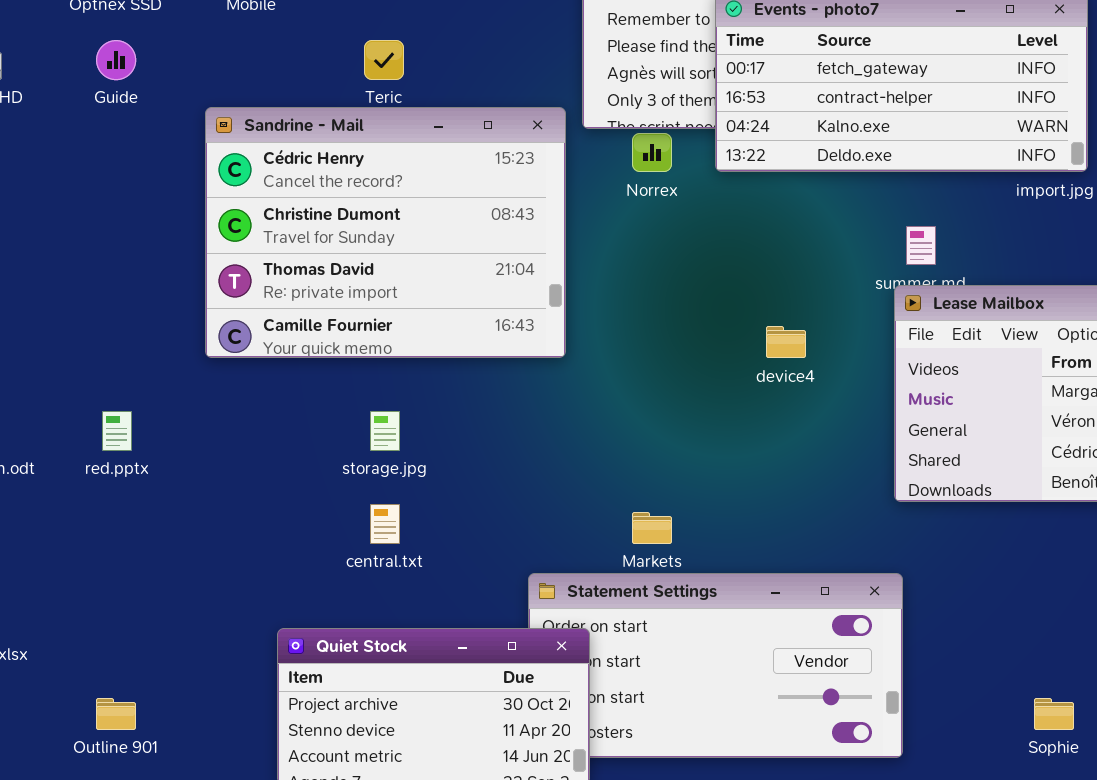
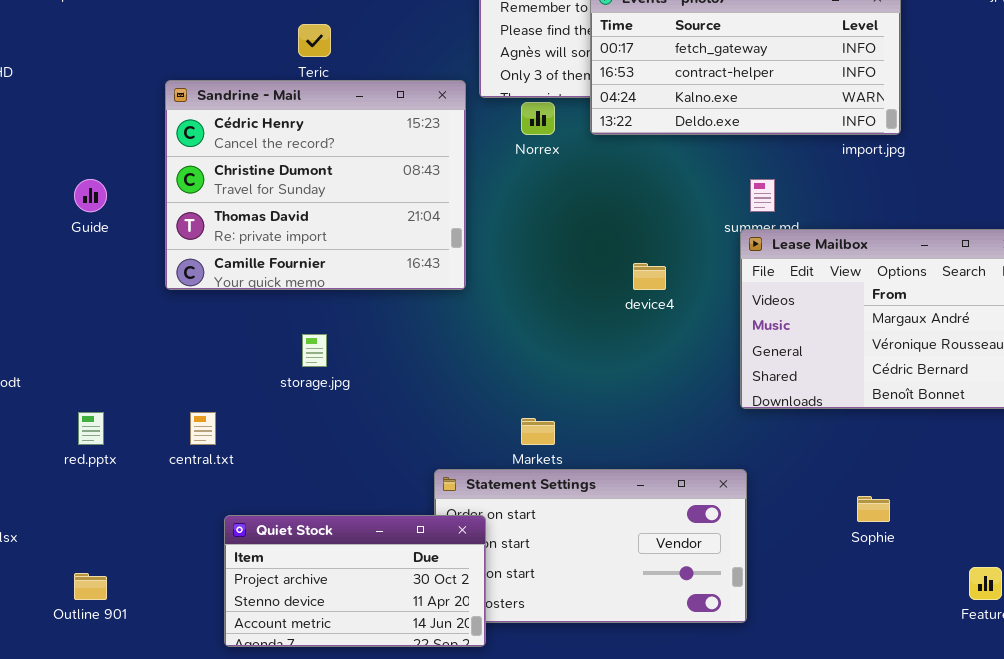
Guide: [96,40,136,80] -> [74,179,107,212], moved
red.pptx: [102,411,132,451] -> [78,412,104,445], moved
central.txt: [370,504,400,544] -> [190,412,216,445], moved
Sophie: [1034,698,1074,730] -> [857,496,890,522], moved

